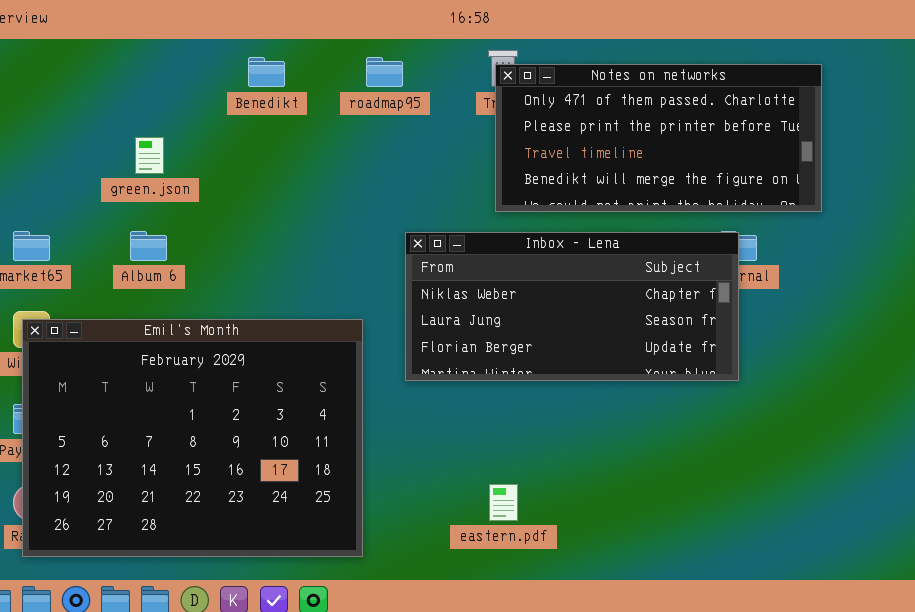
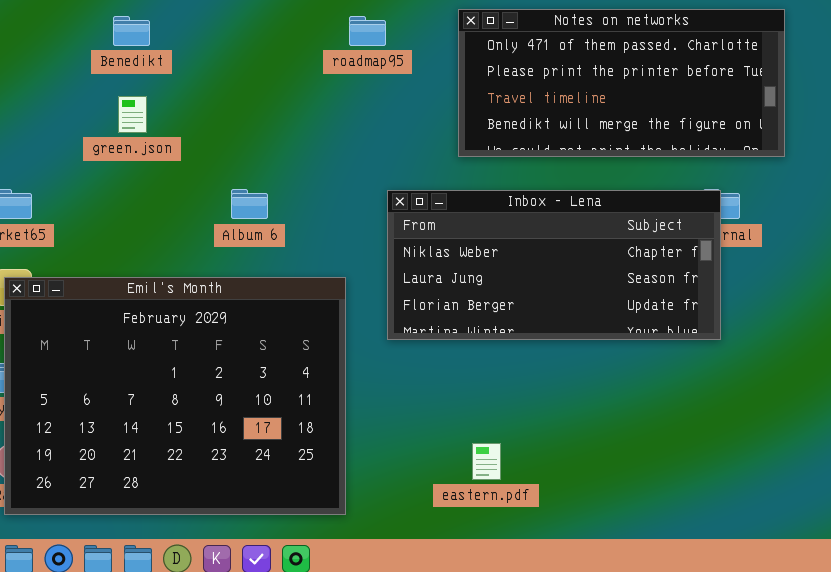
Benedikt: [248,57,285,87] -> [113,16,150,46], moved
Notes on networks: [495,64,822,212] -> [458,9,785,157], moved
Album 6: [130,231,167,261] -> [231,189,268,219], moved

